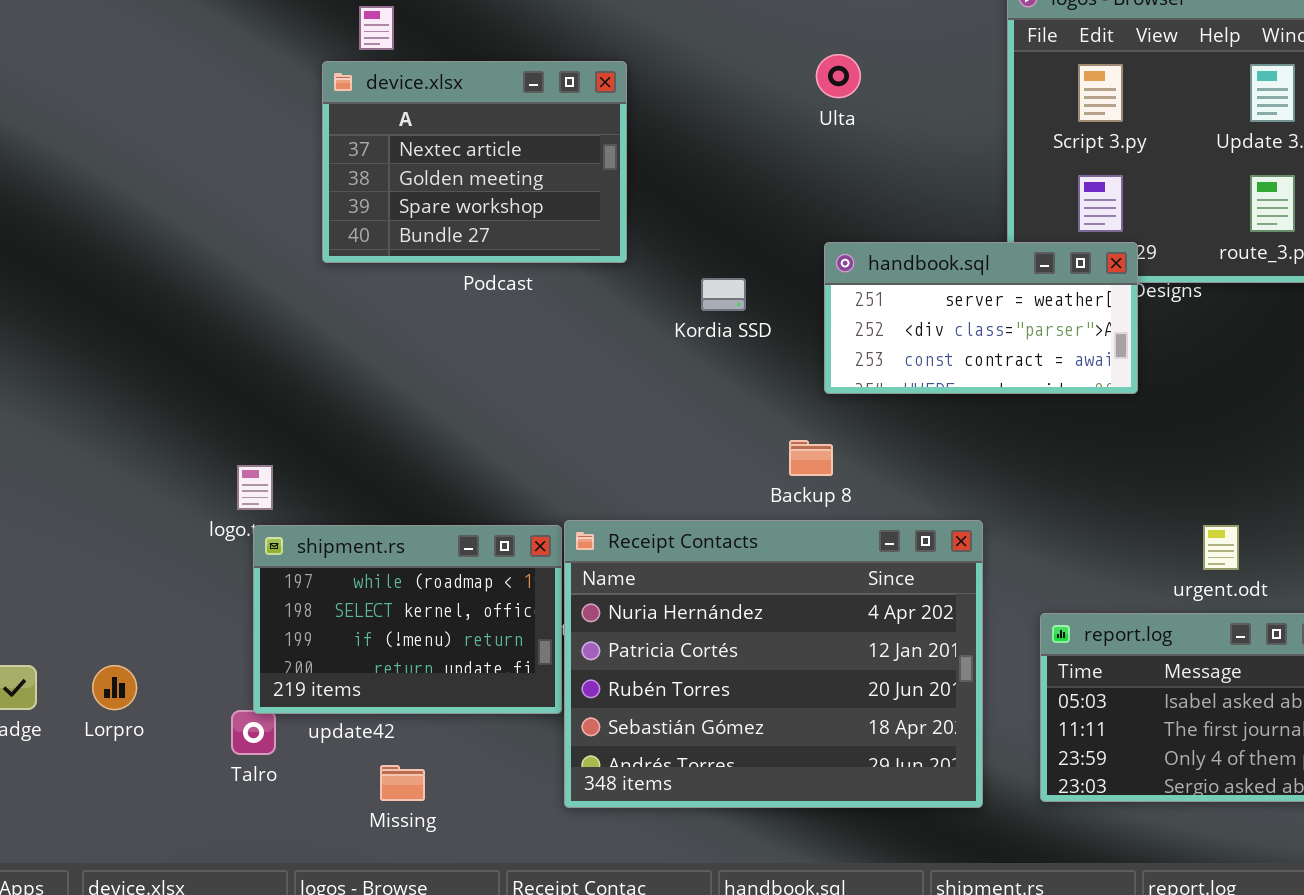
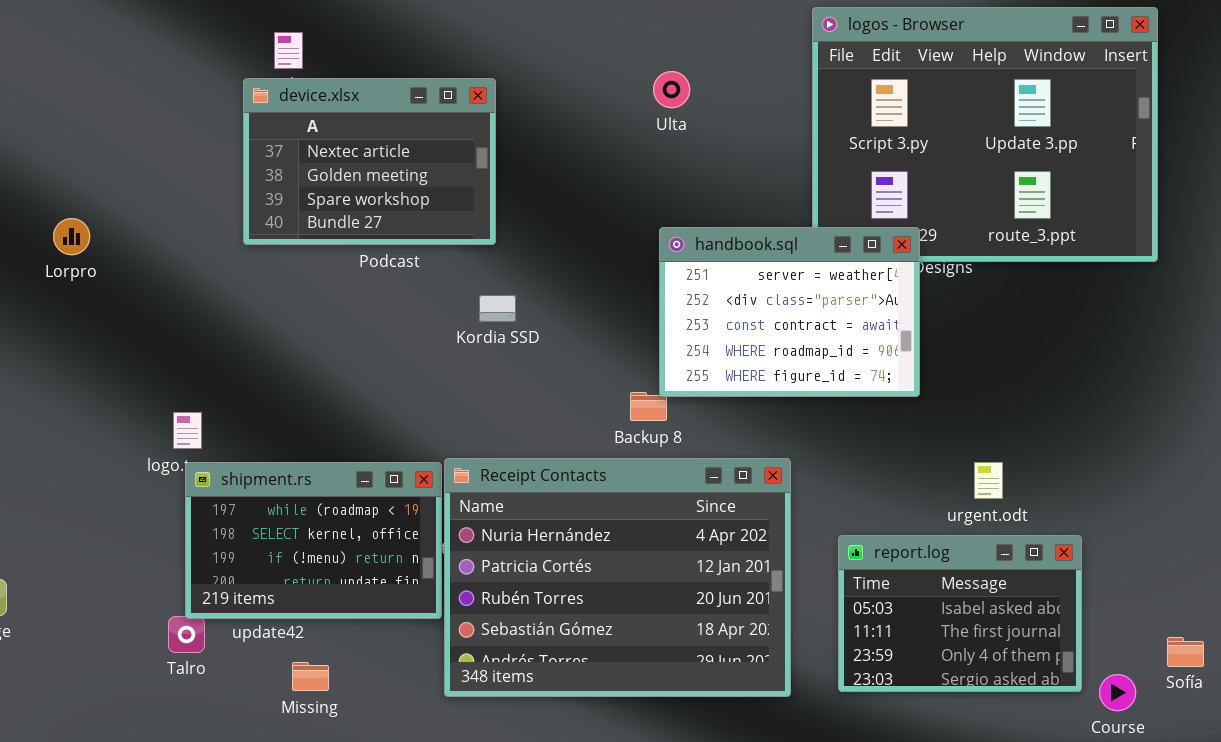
handbook.sql: [824,242,1138,394] -> [659,227,920,397], resized
Kordia SSD: [701,278,746,311] -> [479,295,516,322], moved
Lorpro: [92,665,137,710] -> [53,218,90,255], moved

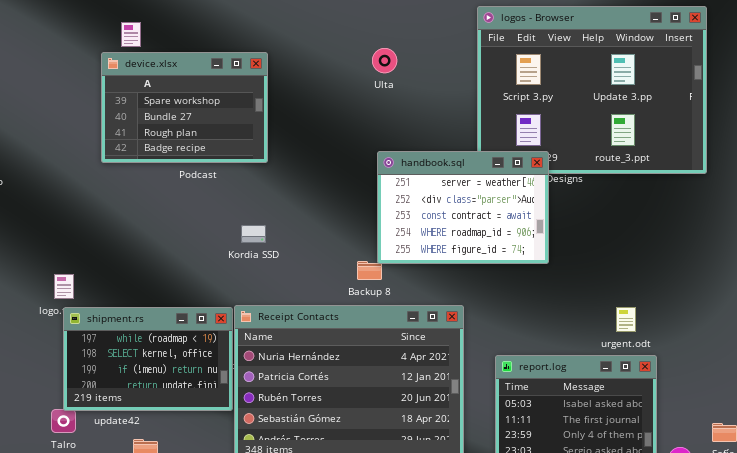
device.xlsx: [243,78,496,245] -> [101,52,268,163], scrolled down 2 rows
Kordia SSD: [479,295,516,322] -> [241,225,266,243], moved
urgent.odt: [974,462,1003,499] -> [616,307,636,332], moved

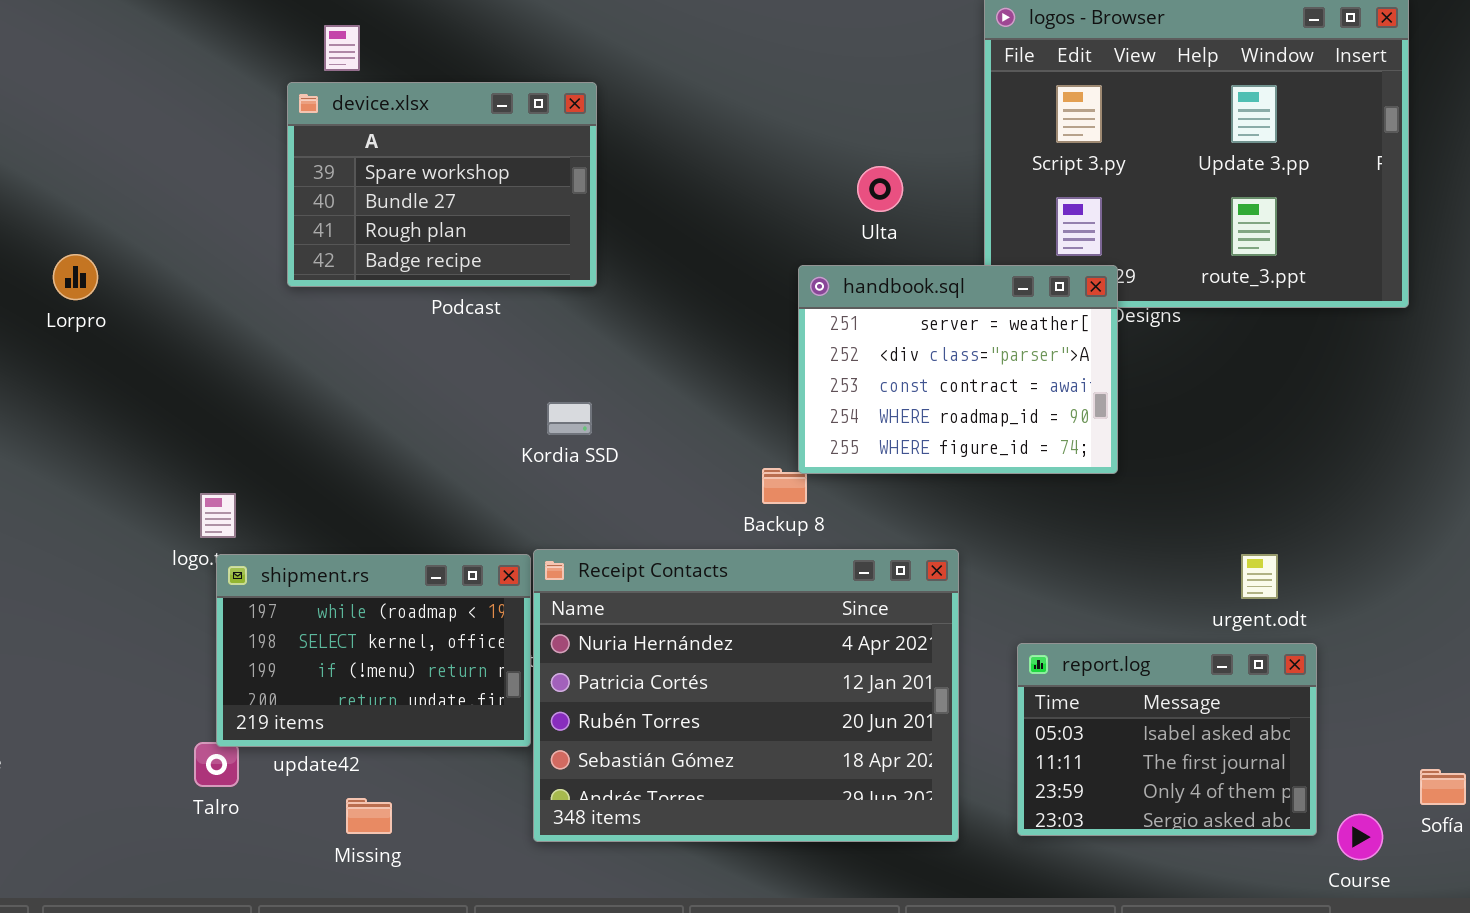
Ulta: [372,48,397,73] -> [857,166,903,212], moved

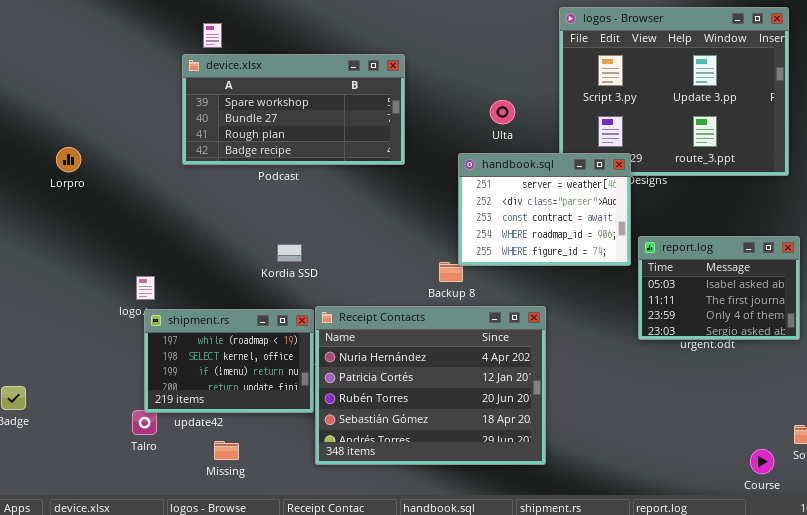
device.xlsx: [287,82,597,287] -> [182,54,405,165], resized
Kordia SSD: [547,402,592,435] -> [277,244,302,262], moved
report.log: [1017,643,1317,836] -> [638,236,800,340], moved

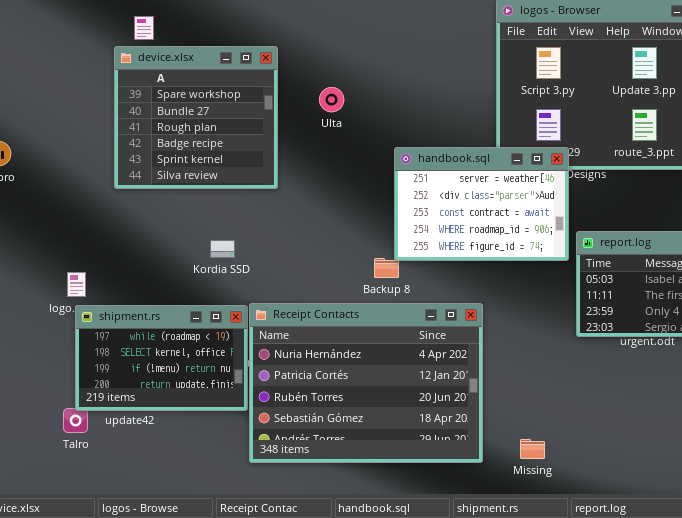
device.xlsx: [182,54,405,165] -> [114,46,278,189], resized
Ulta: [490,100,515,124] -> [319,87,344,112], moved
Missing: [214,441,239,460] -> [520,439,545,459], moved

